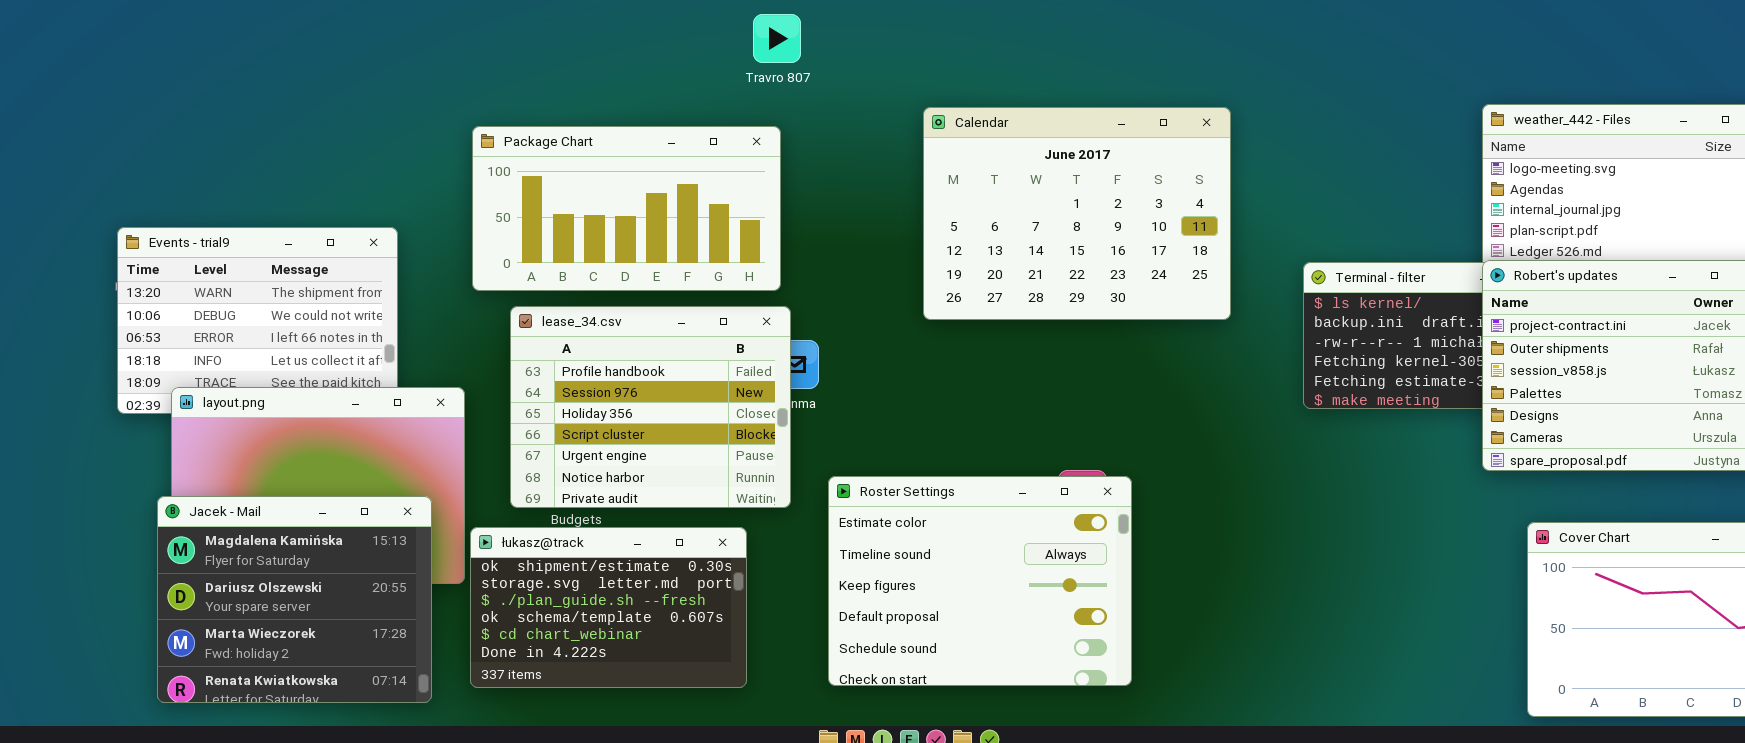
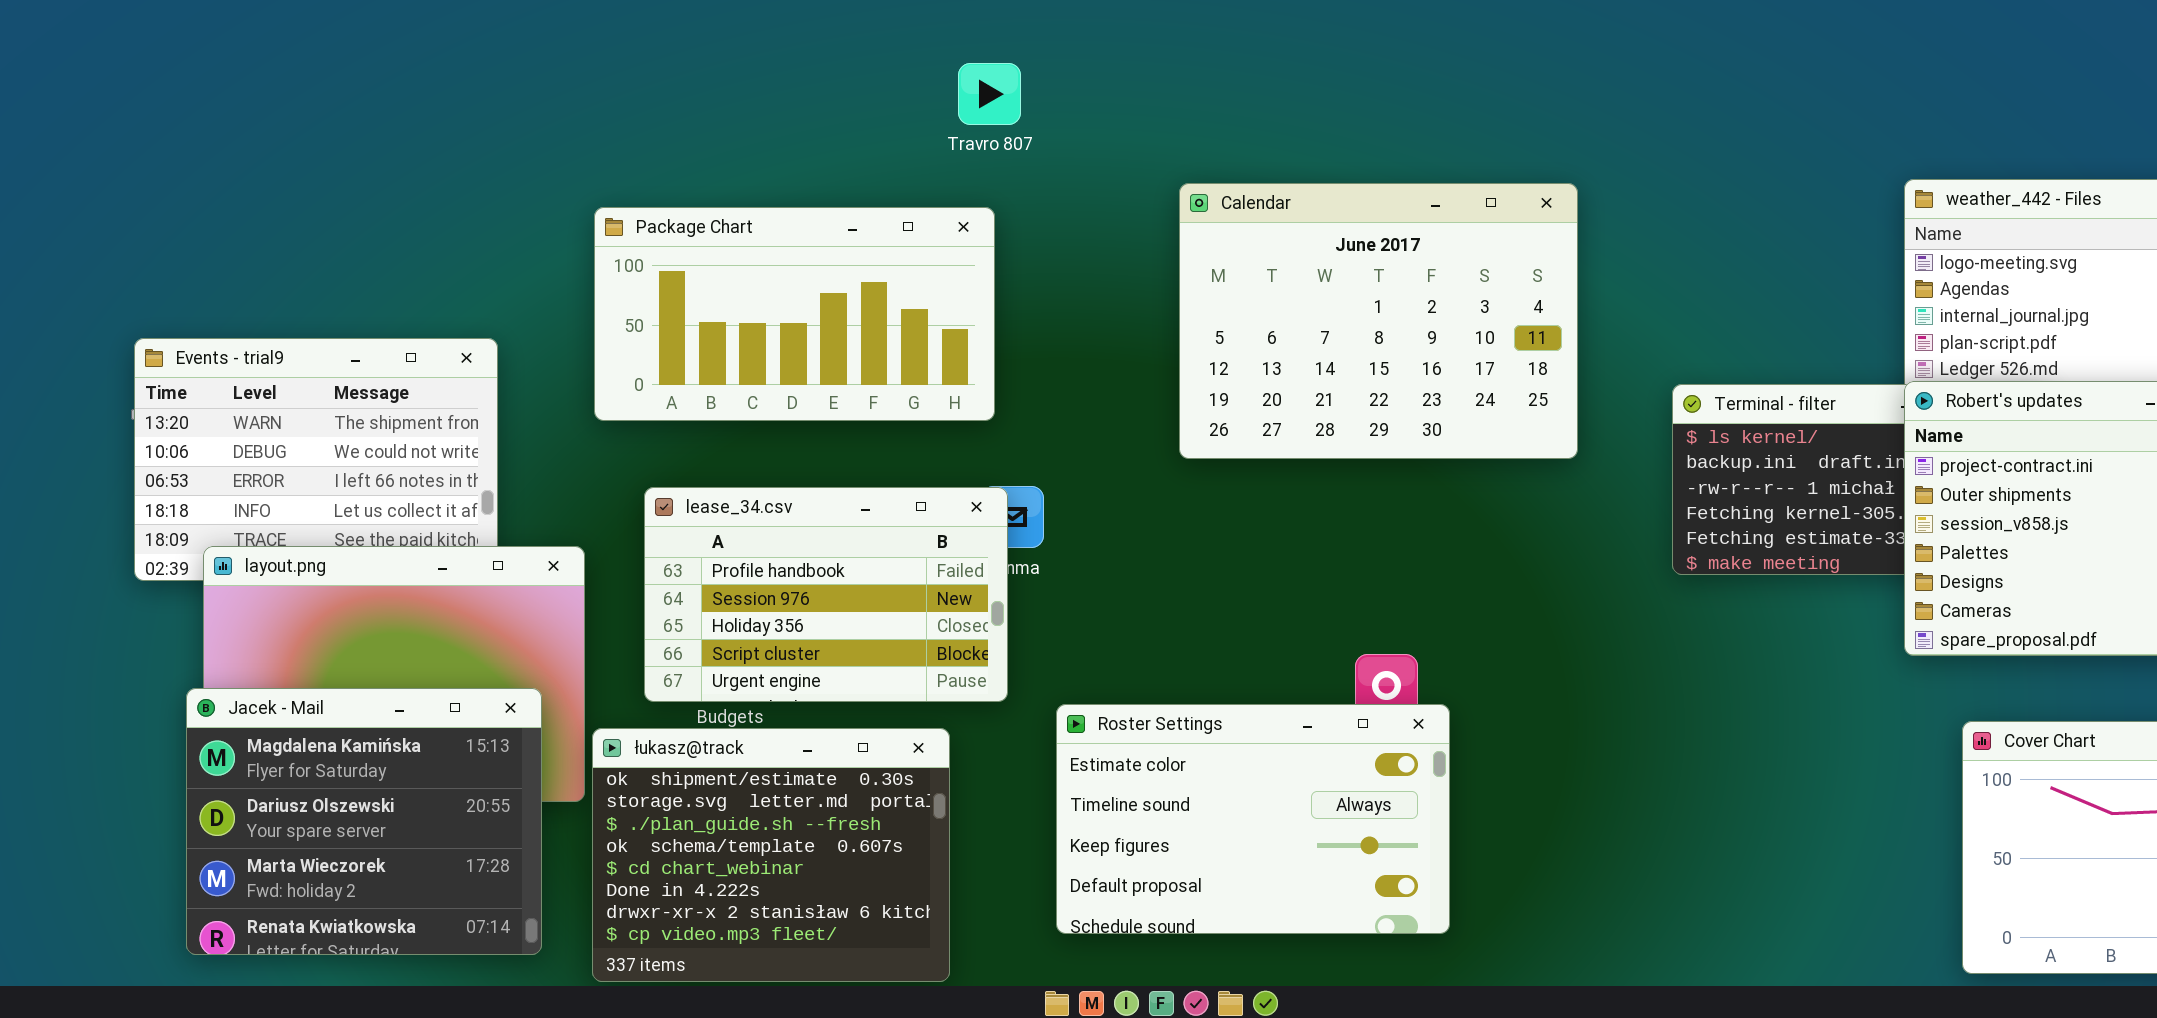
lease_34.csv: [510,306,791,508] -> [644,487,1008,702], resized
Roster Settings: [828,476,1132,686] -> [1056,704,1450,934], resized
łukasz@track: [470,527,747,688] -> [592,728,950,982], resized

